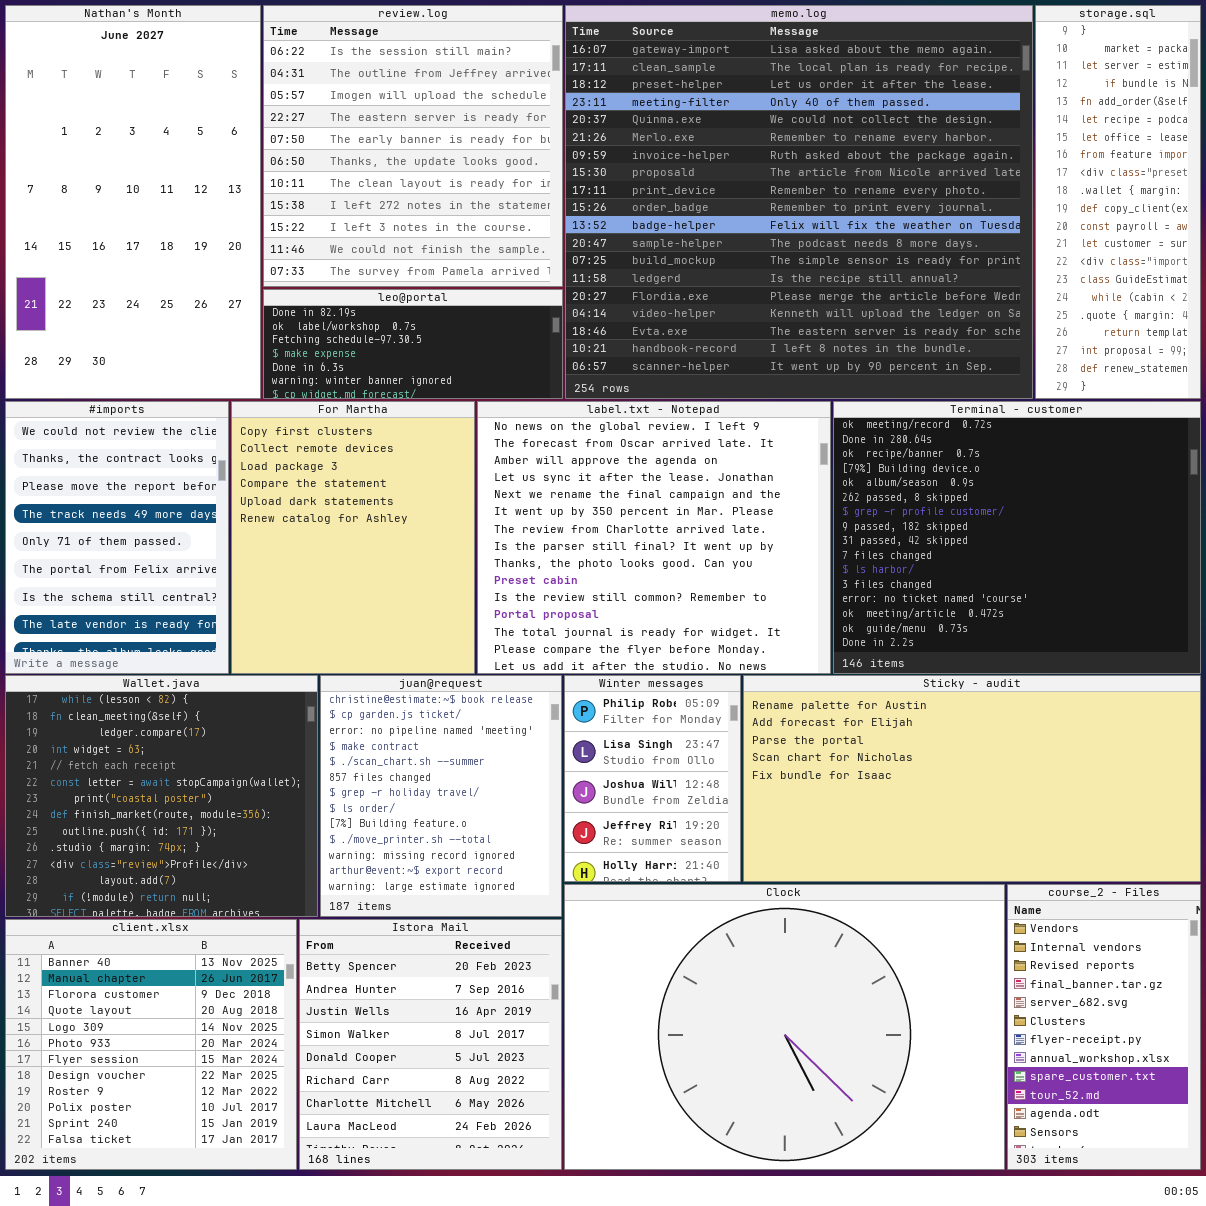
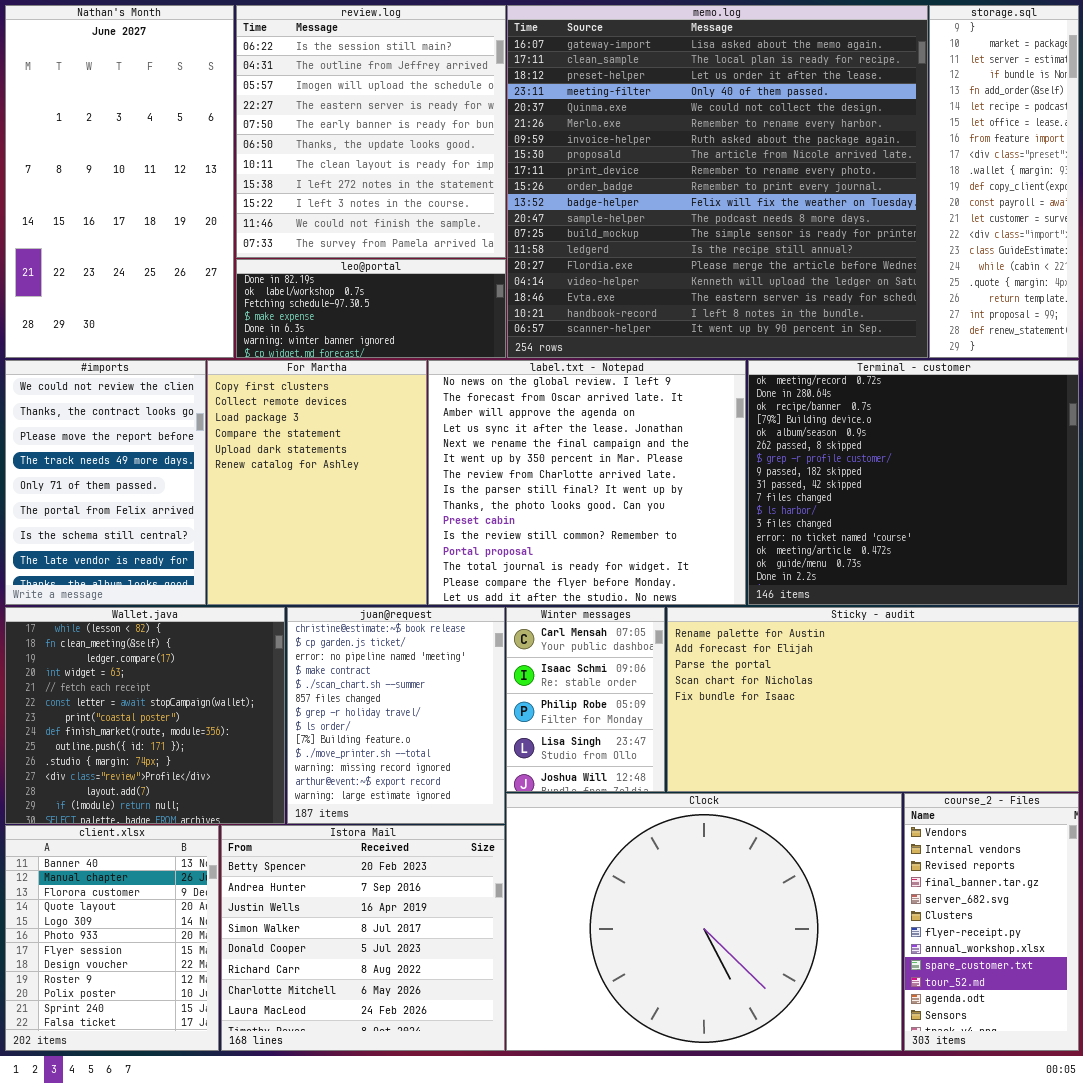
Winter messages: [564,675,741,882] -> [506,607,665,792], scrolled up 2 rows
client.xlsx: [5,919,297,1170] -> [5,825,219,1051], resized
Istora Mail: [299,919,562,1170] -> [221,825,505,1051], resized

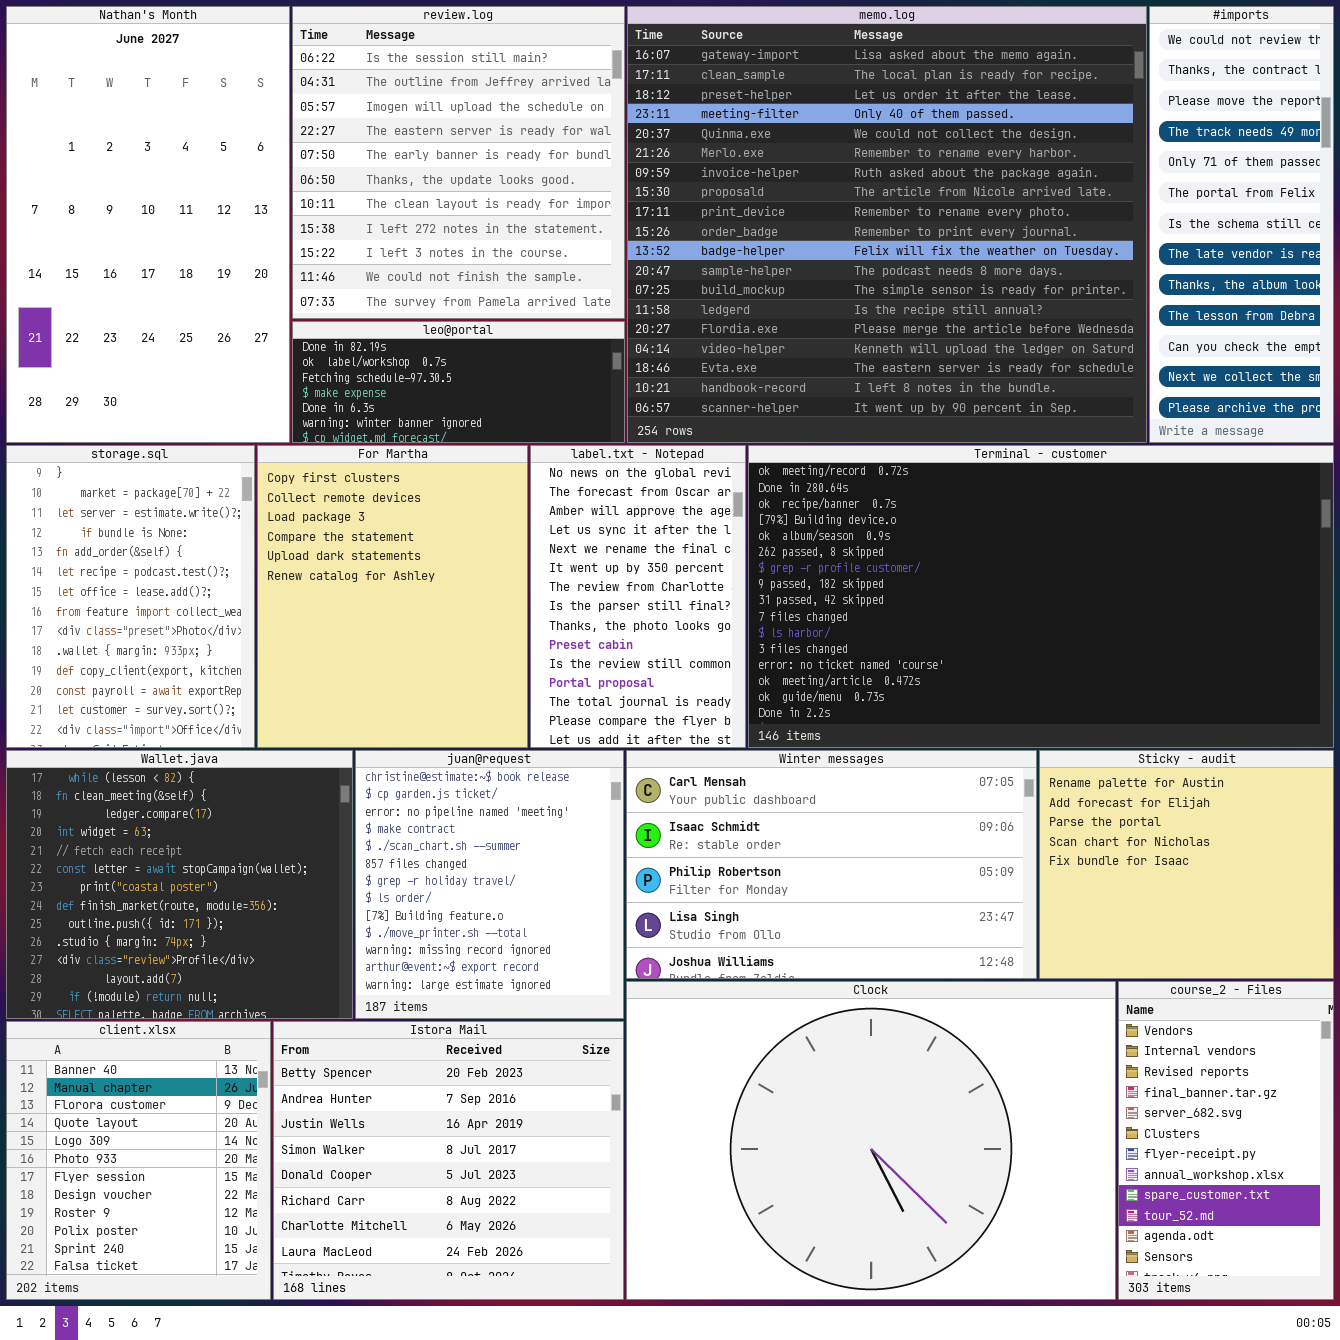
storage.sql: [929,5,1079,358] -> [6,445,255,748], moved, resized
#imports: [5,360,206,605] -> [1149,6,1334,443], moved, resized
label.txt - Notepad: [428,360,746,605] -> [530,445,746,748], resized
Terminal - customer: [748,360,1079,605] -> [748,445,1334,748], resized
Winter messages: [506,607,665,792] -> [626,750,1037,979], resized
Sticky - audit: [667,607,1079,792] -> [1039,750,1334,979], resized

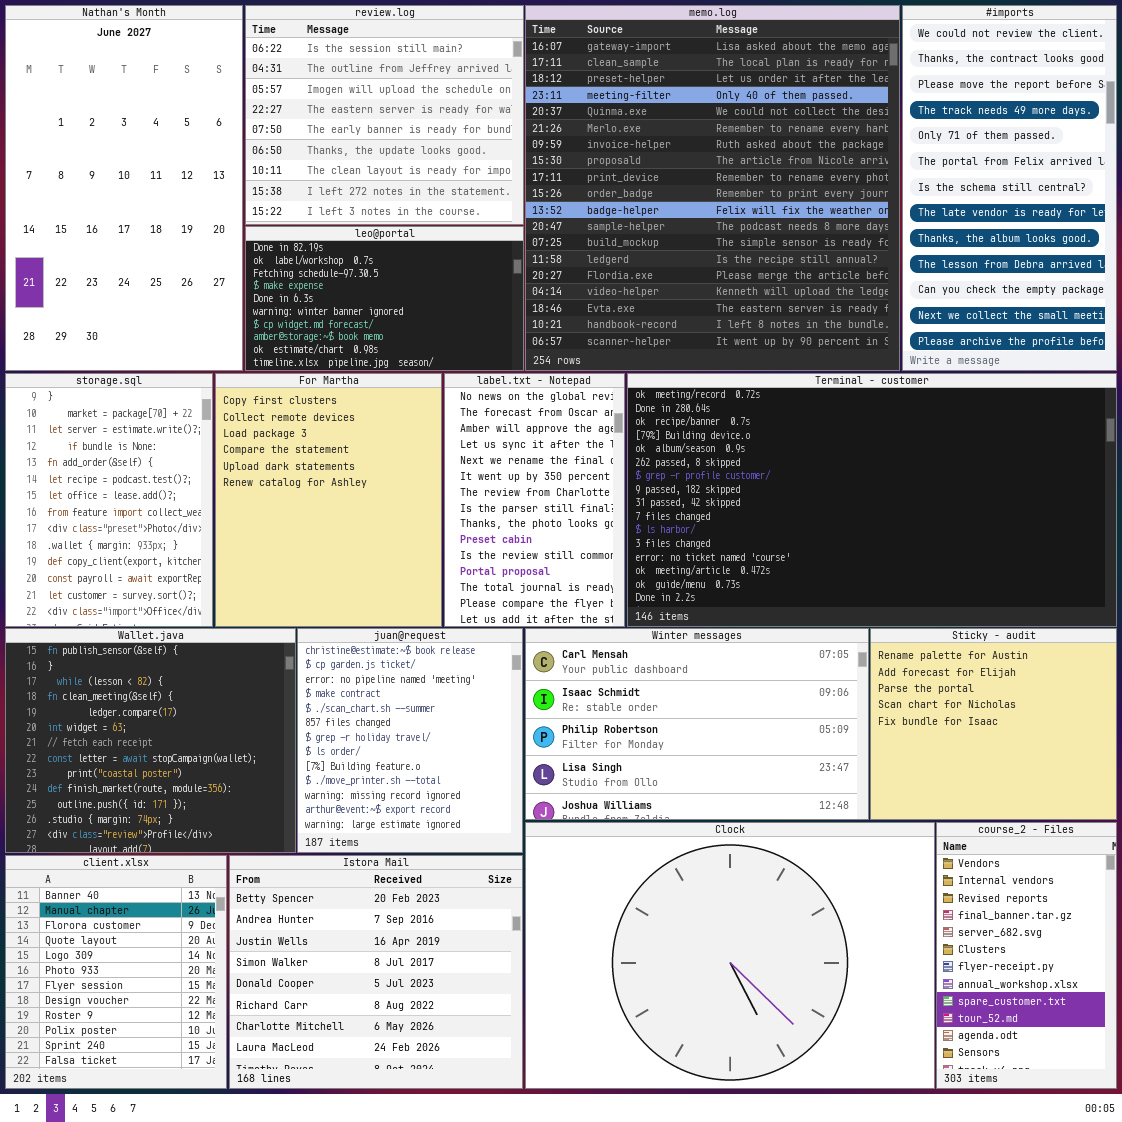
review.log: [292,6,625,319] -> [245,5,524,225], resized
memo.log: [627,6,1147,443] -> [525,5,900,371], resized
#imports: [1149,6,1334,443] -> [902,5,1117,371], resized
leo@portal: [292,321,625,443] -> [245,226,524,371], resized
Wallet.java: [6,750,353,1019] -> [5,628,296,853], scrolled up 2 rows

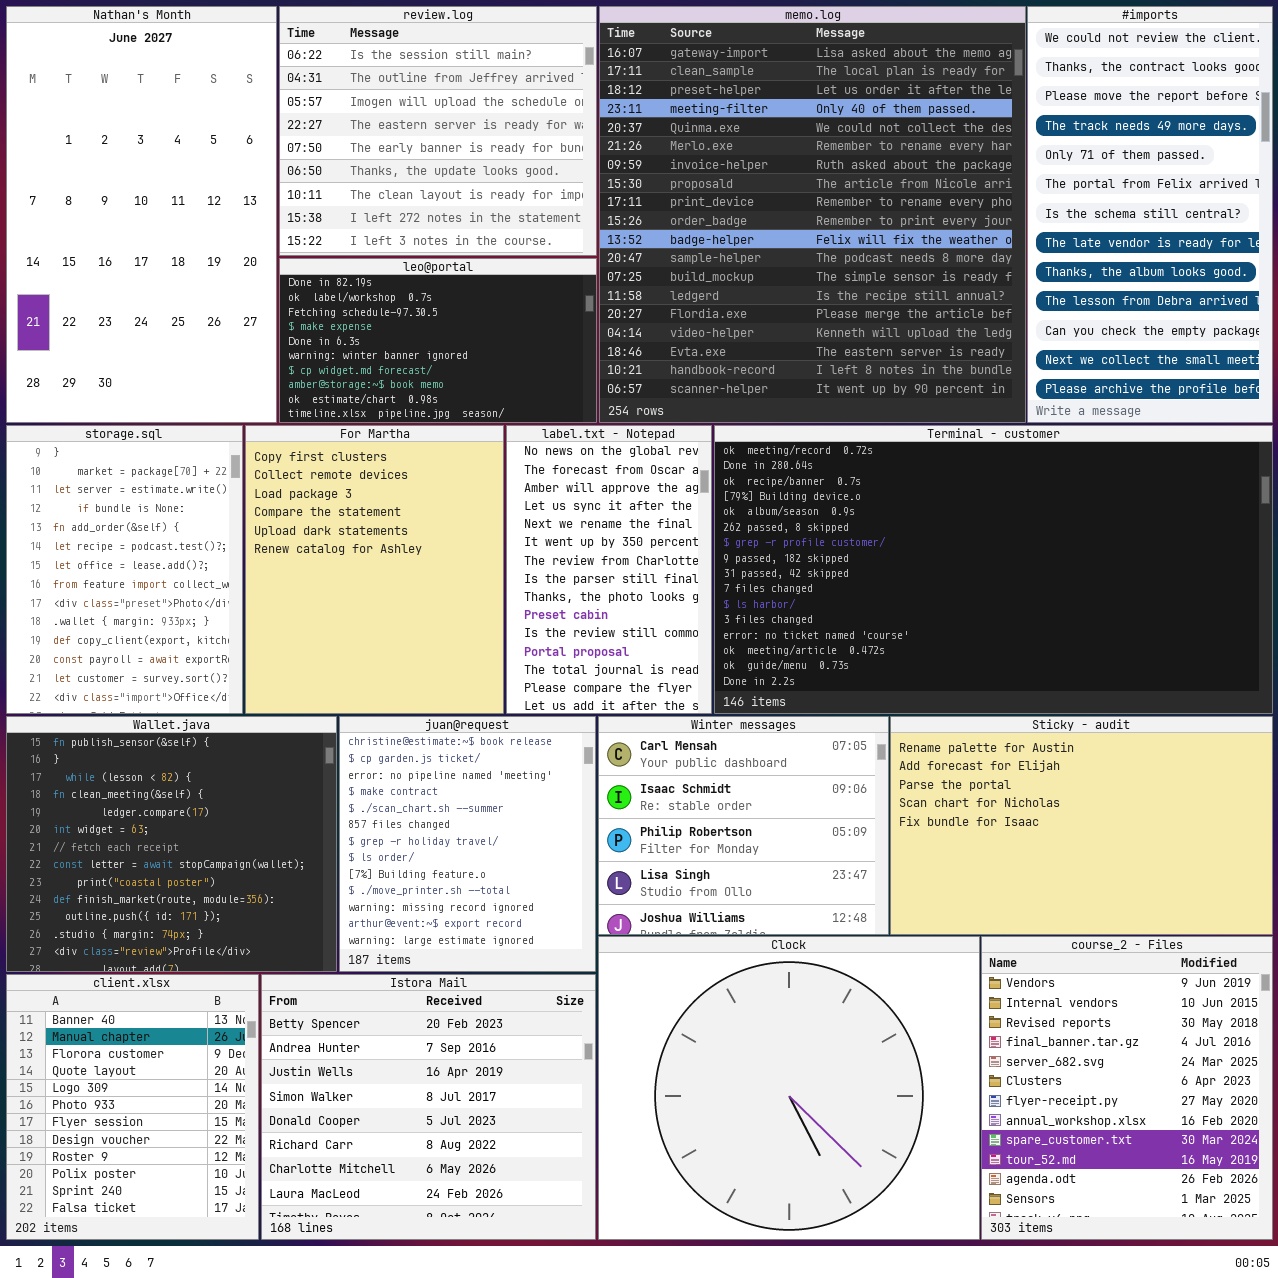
Winter messages: [525,628,869,820] -> [598,716,889,935], resized
Sticky - audit: [870,628,1117,820] -> [890,716,1273,935], resized
Clock: [525,822,935,1089] -> [598,936,980,1240], resized
course_2 - Files: [936,822,1117,1089] -> [981,936,1273,1240], resized

